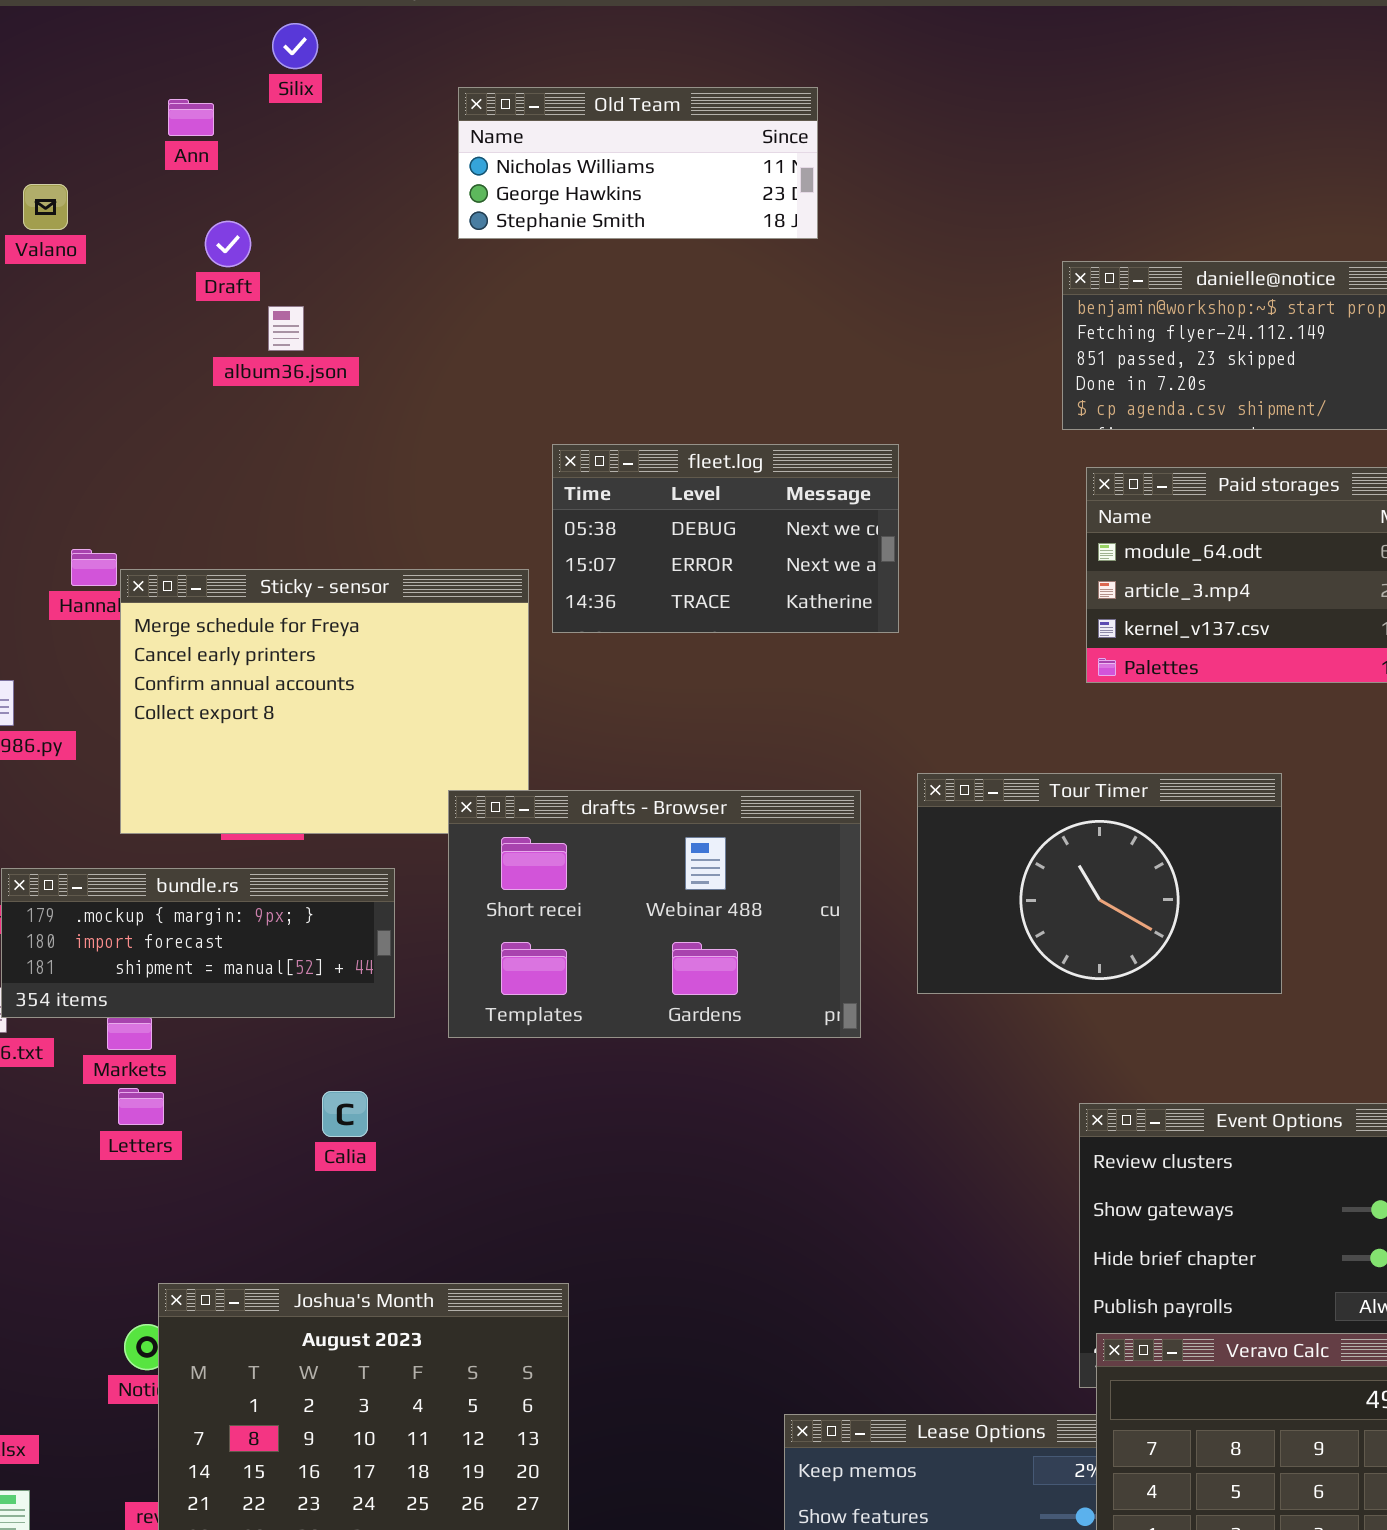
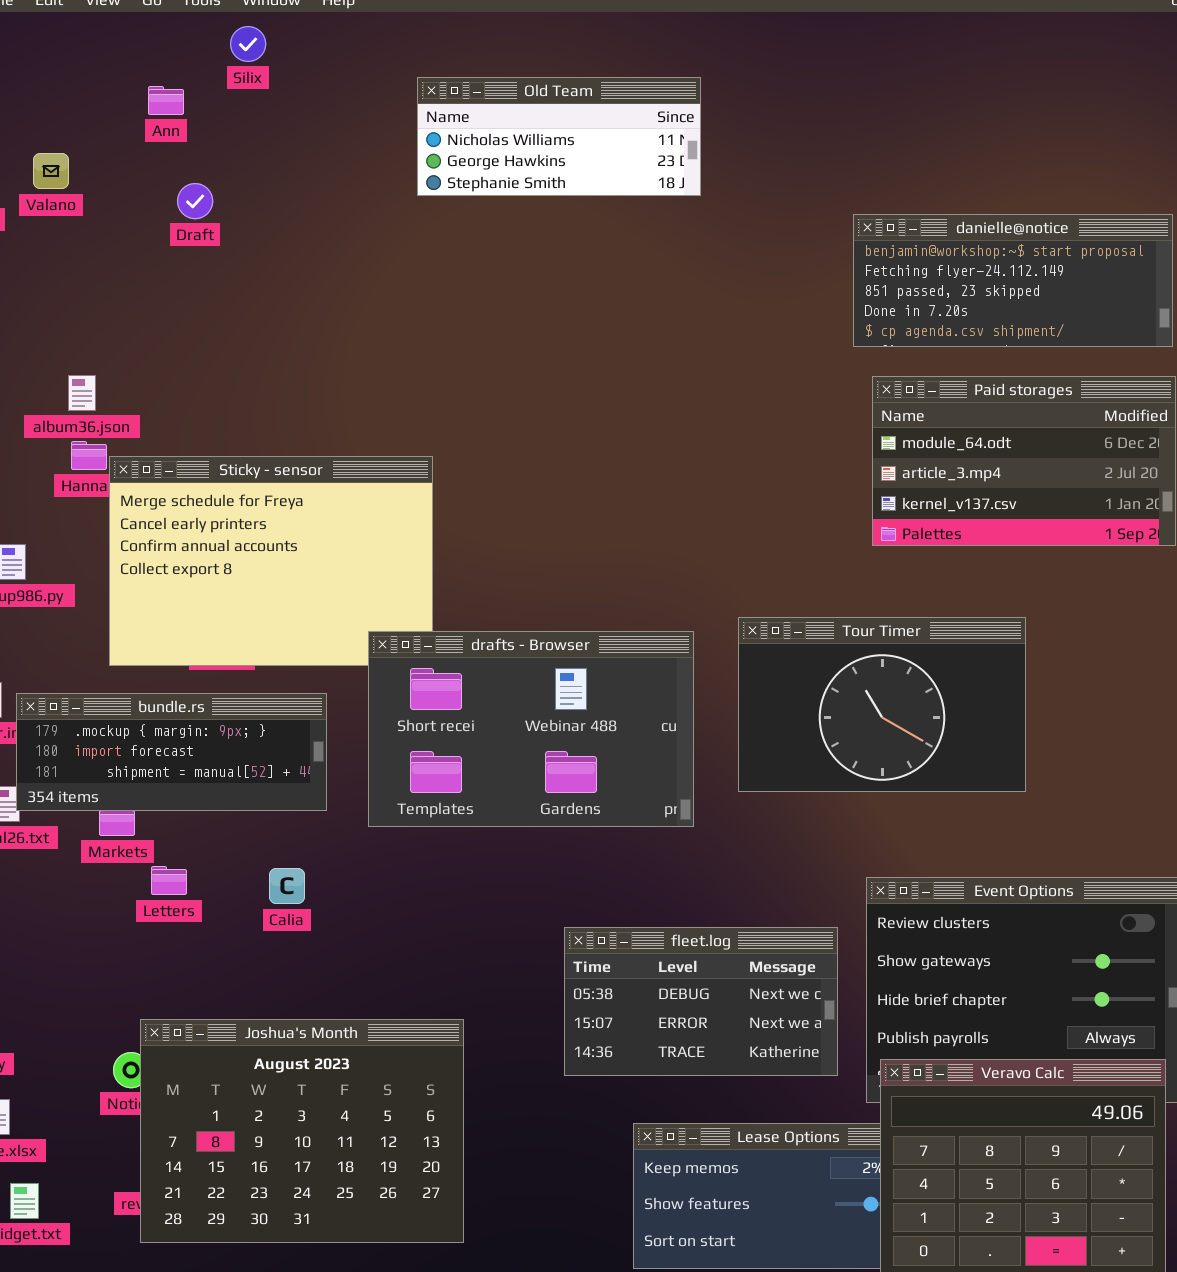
Old Team: [458,87,818,239] -> [417,77,701,196], moved
album36.json: [268,306,304,351] -> [68,375,96,411], moved
fleet.log: [552,444,899,633] -> [564,927,838,1076], moved
Letters: [118,1088,164,1125] -> [151,866,187,895], moved

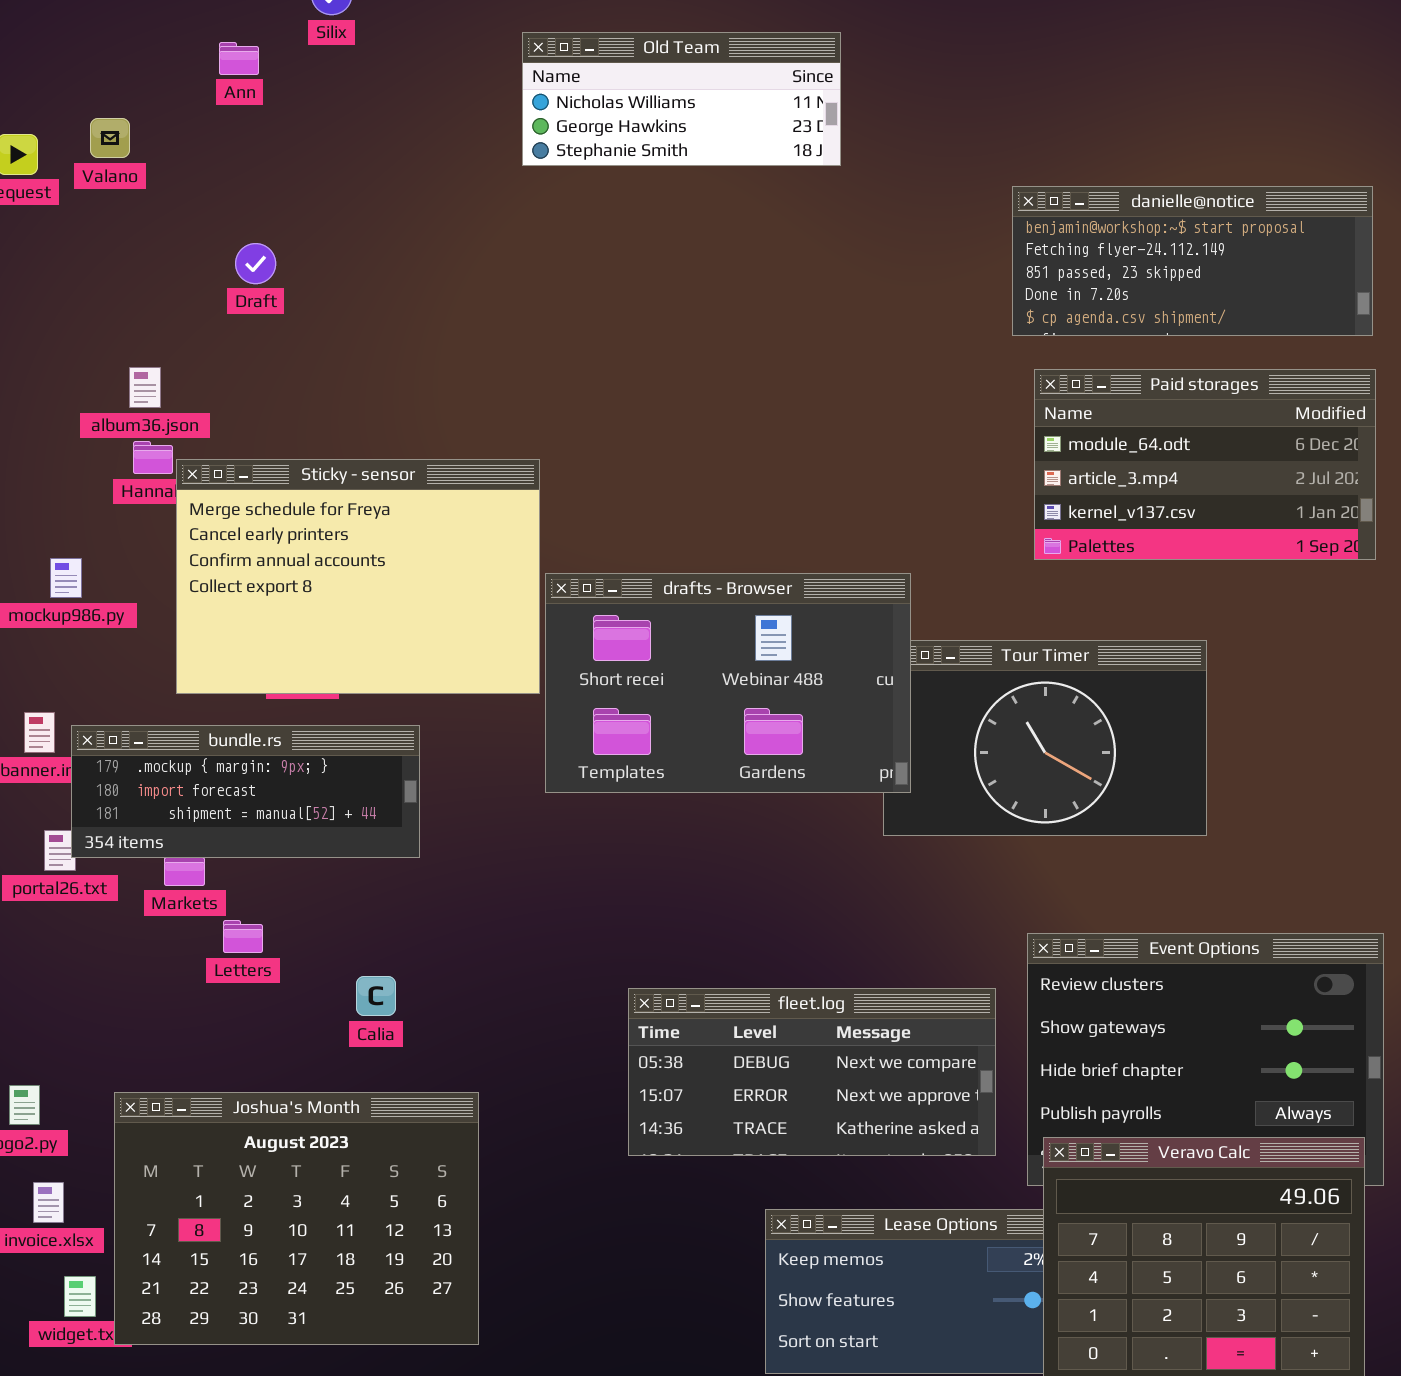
Draft: [177,183,213,219] -> [235,243,276,284], moved
drafts - Browser: [368,631,694,827] -> [545,573,911,793], moved
Calia: [269,868,305,904] -> [356,976,396,1016], moved
fleet.log: [564,927,838,1076] -> [628,988,996,1156], resized
Joshua's Month: [140,1019,464,1243] -> [114,1092,479,1345], moved

